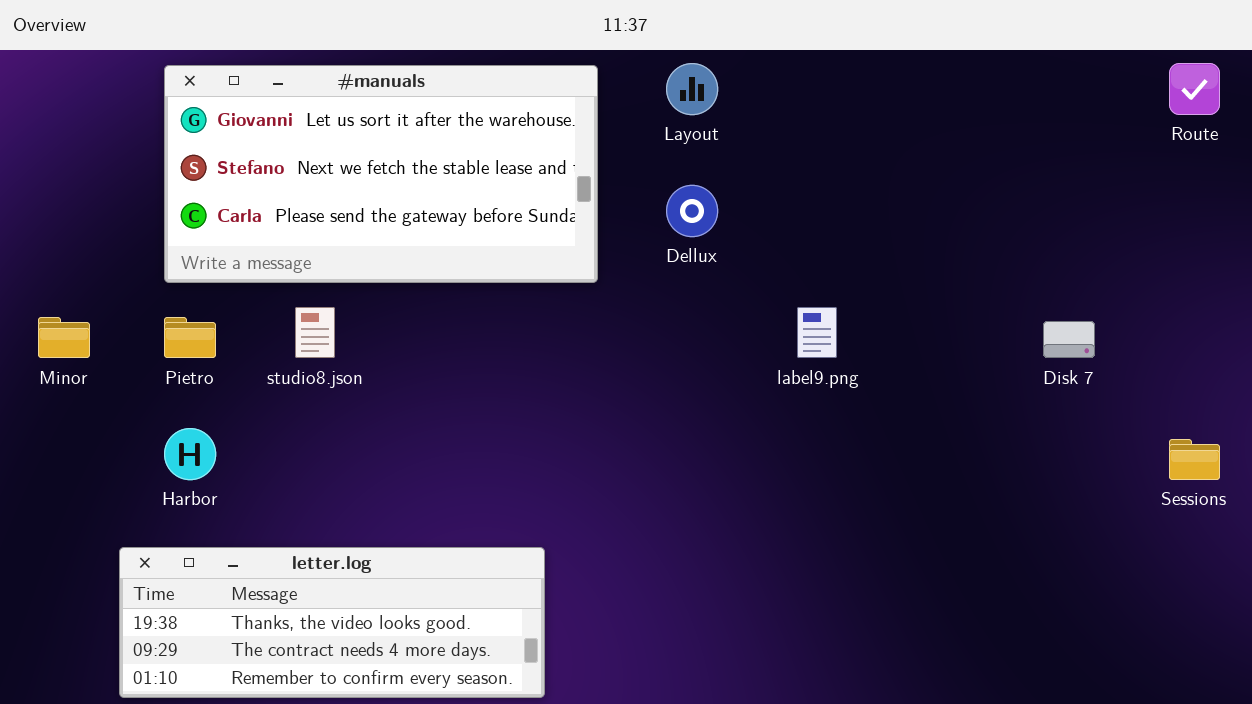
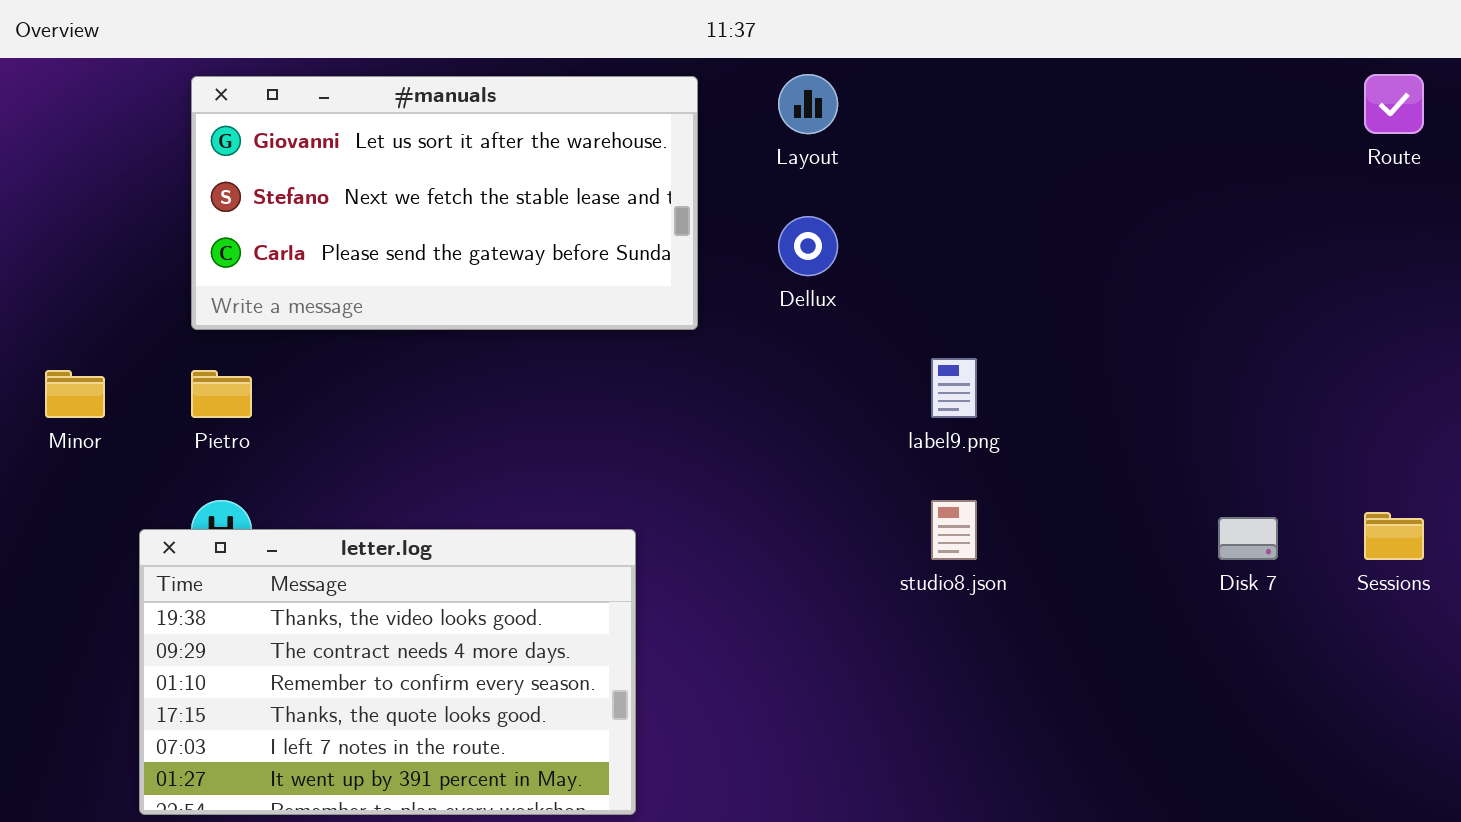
studio8.json: [295,307,335,358] -> [931,500,977,560], moved
Disk 7: [1043,321,1095,358] -> [1218,517,1278,560], moved
letter.log: [119,547,545,698] -> [139,529,636,815], resized

